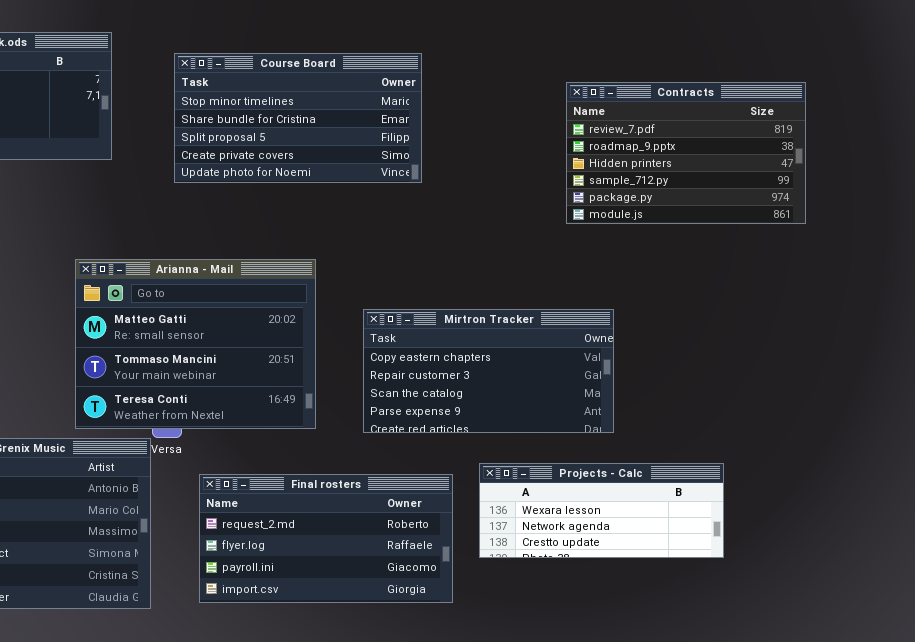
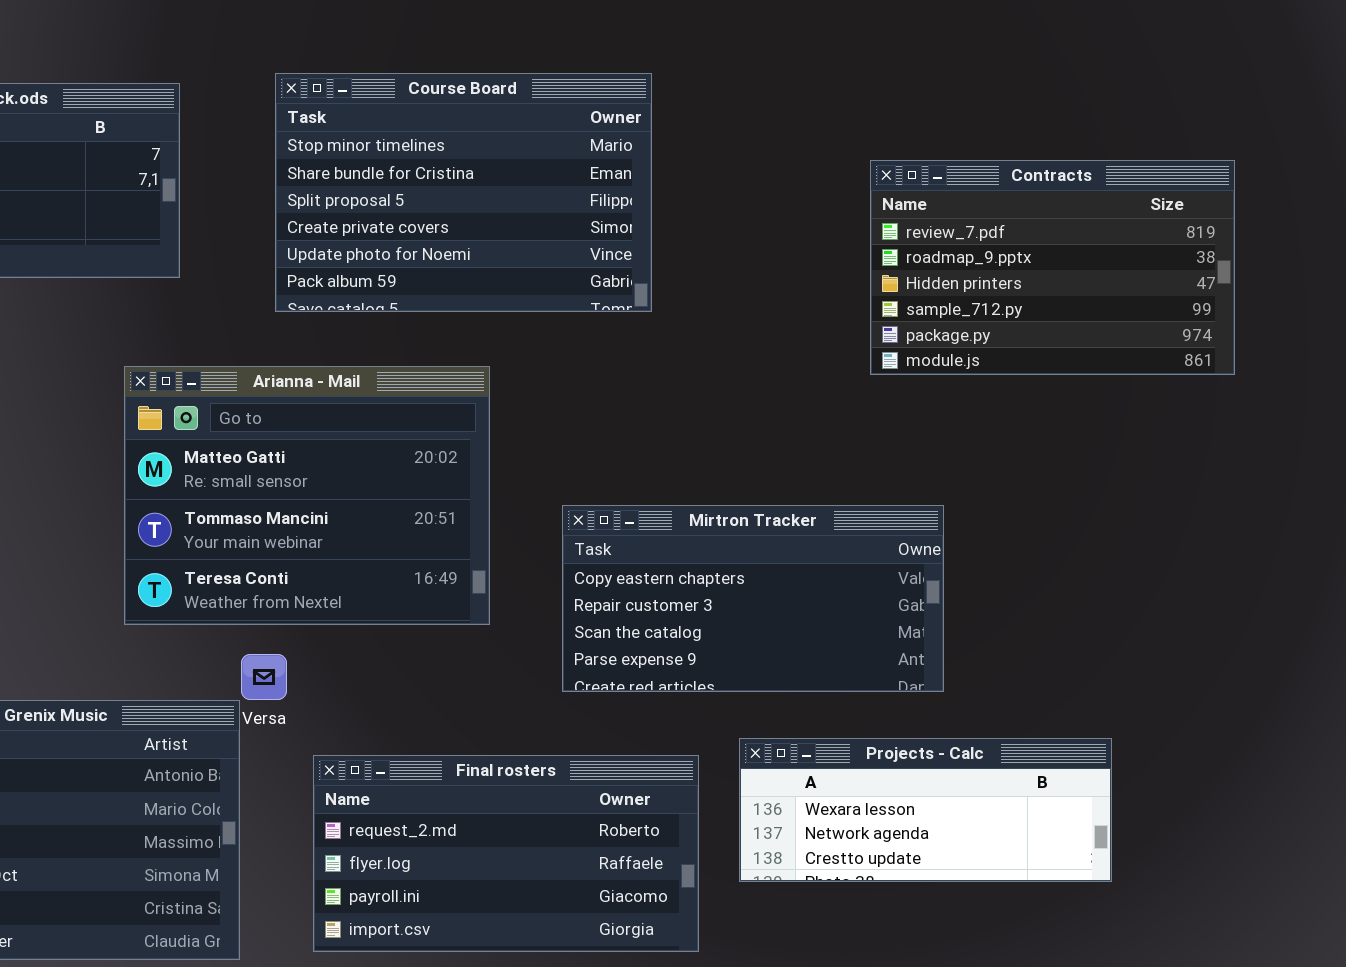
Course Board: [174,53,422,183] -> [275,73,652,312], resized
Arianna - Mail: [75,259,316,429] -> [124,366,490,625], moved

